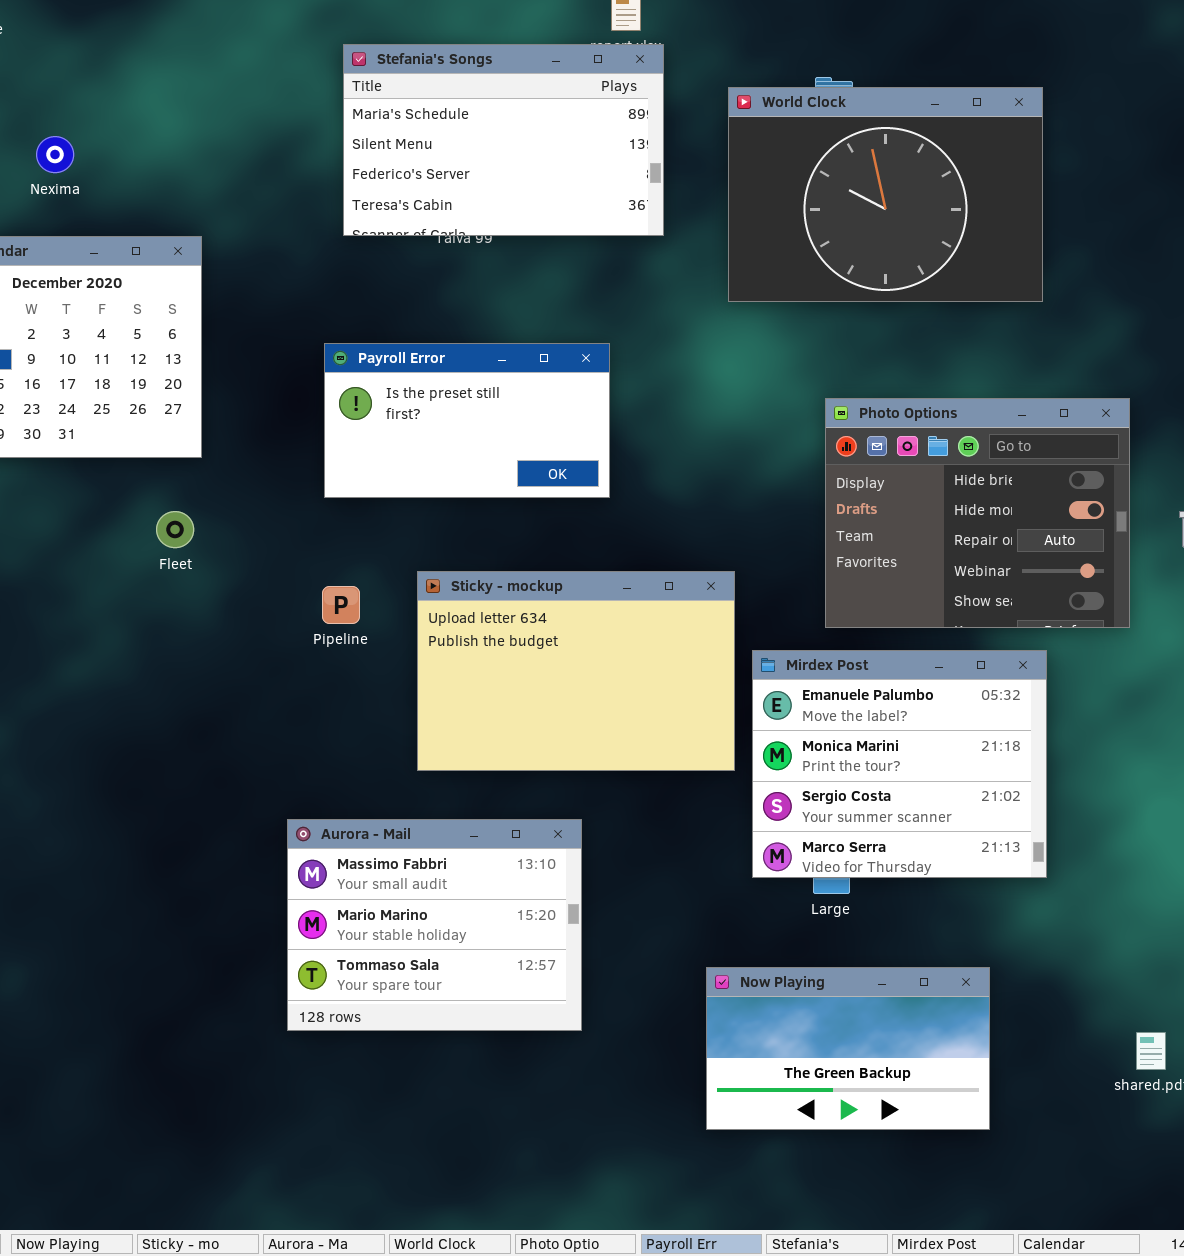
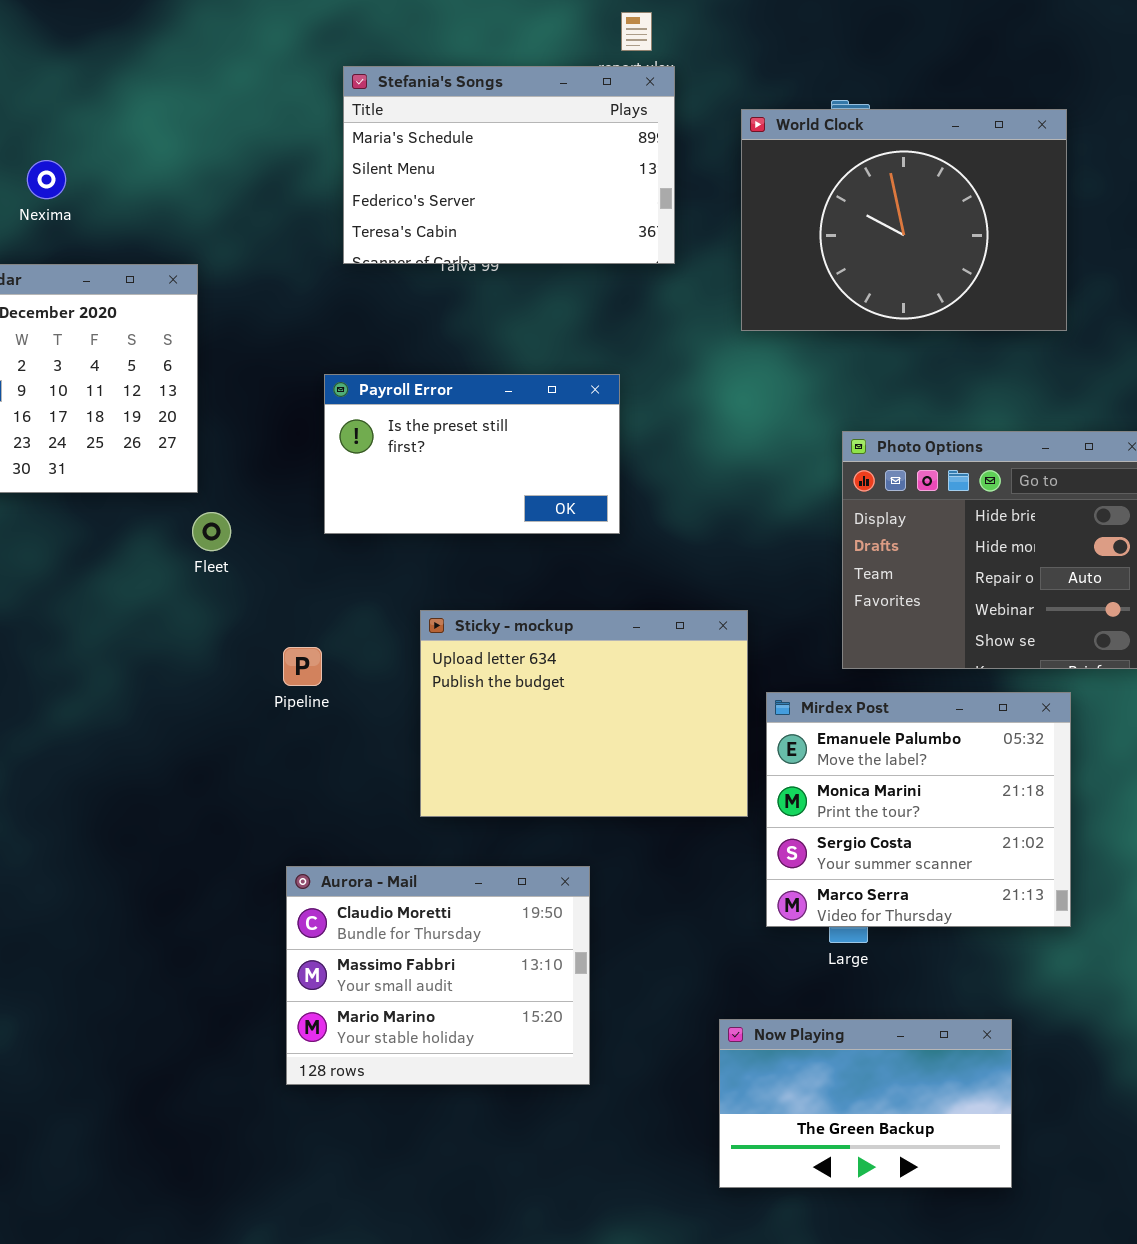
Fleet: [156,511,194,548] -> [192,512,231,551], moved
Pipeline: [322,586,360,624] -> [283,647,322,686], moved
Aurora - Mail: [287,819,582,1031] -> [286,866,590,1085], scrolled up 1 row

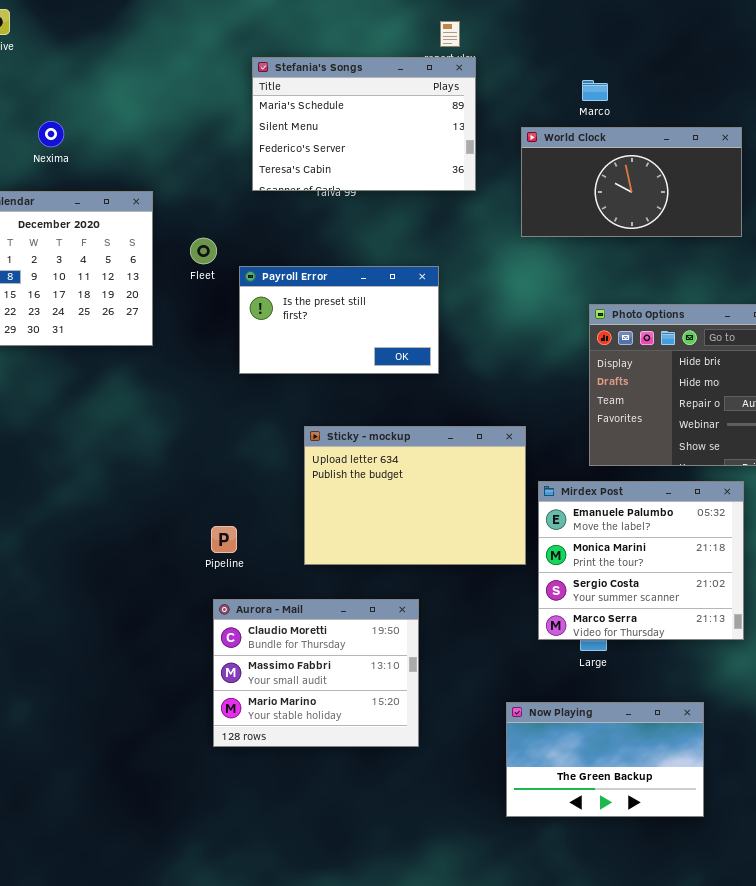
World Clock: [741,109,1067,331] -> [521,127,742,237], resized
Fleet: [192,512,231,551] -> [190,238,217,264], moved
Pipeline: [283,647,322,686] -> [211,526,237,553], moved

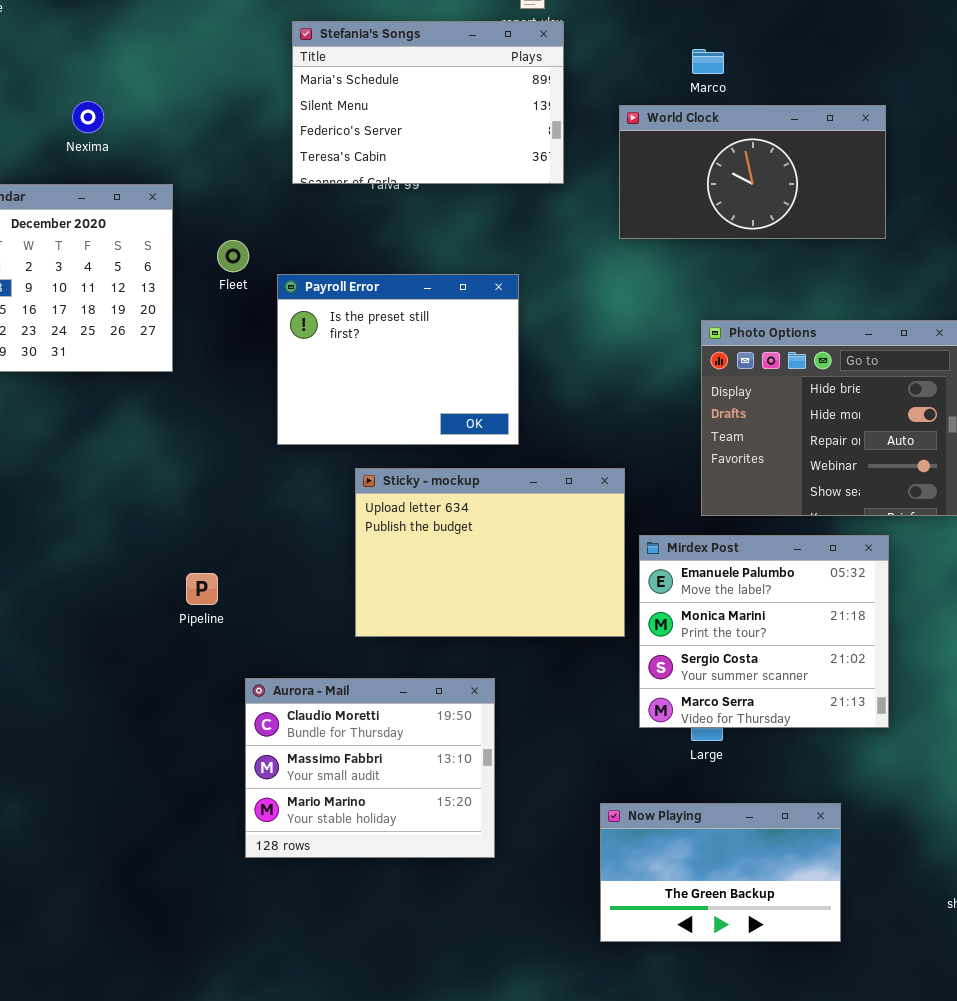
Nexima: [38,121,64,147] -> [72,101,104,133], moved
Payroll Error: [239,266,439,374] -> [277,274,519,445], resized
Pipeline: [211,526,237,553] -> [186,573,218,605], moved

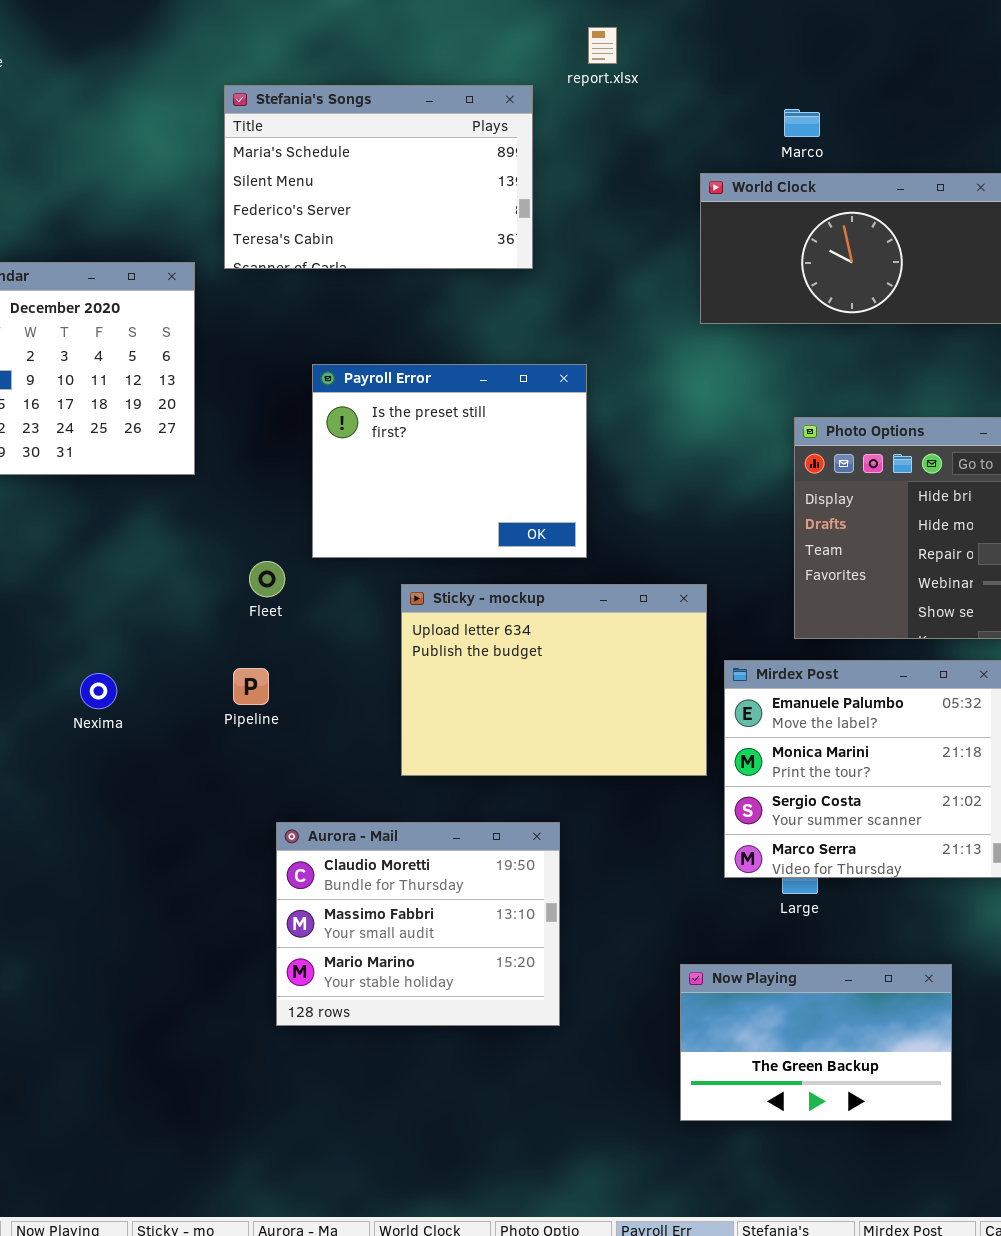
Stefania's Songs: [292,21,564,184] -> [224,85,533,269], moved
Nexima: [72,101,104,133] -> [80,673,117,709], moved
Fleet: [217,240,249,272] -> [249,561,285,597], moved
Pipeline: [186,573,218,605] -> [233,668,269,705], moved

